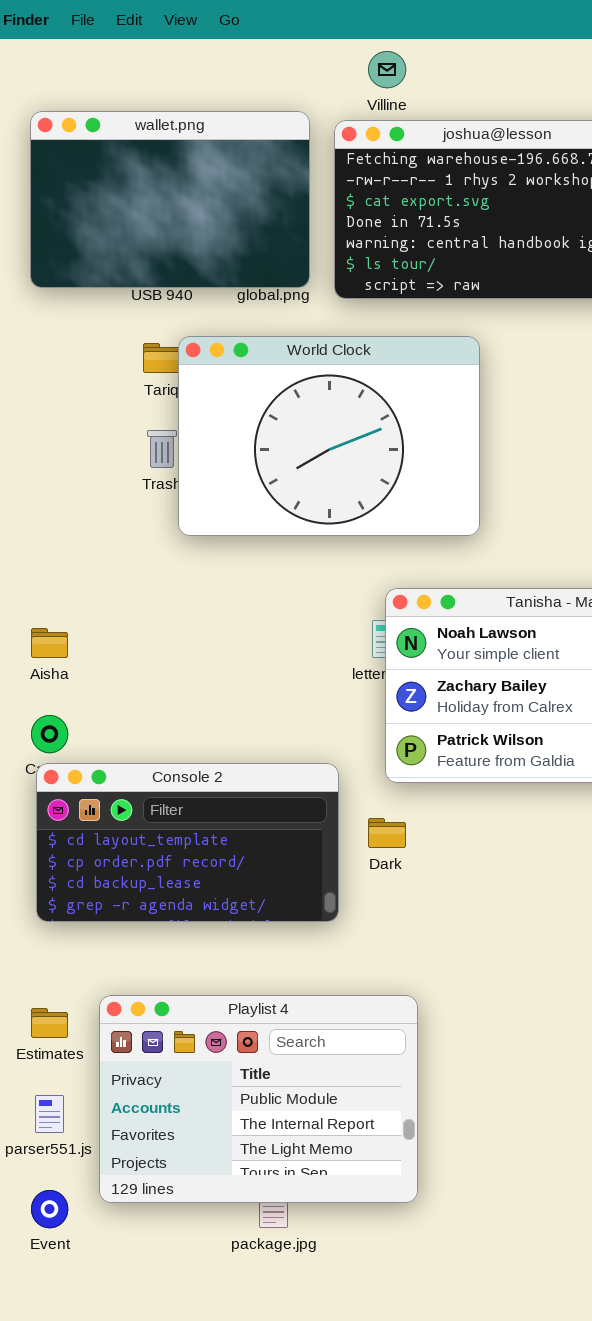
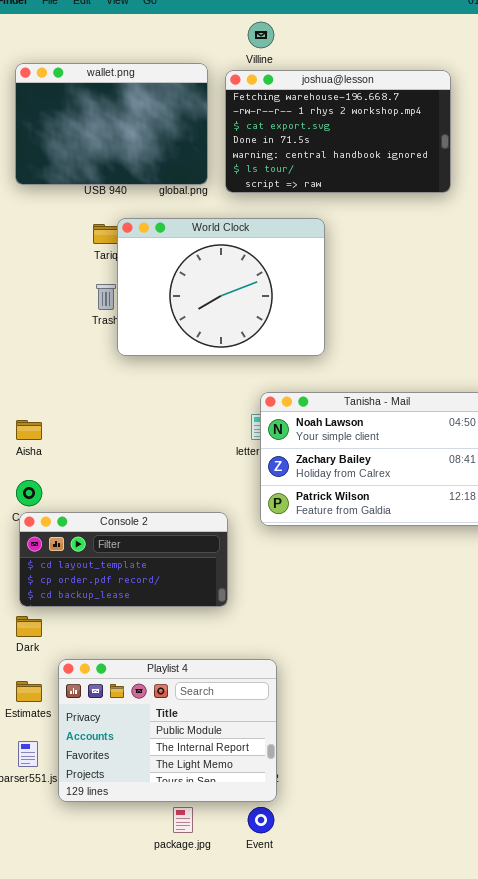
Console 2: [36,763,339,922] -> [19,512,228,607], resized
Dark: [368,818,406,848] -> [16,616,42,637], moved
Playlist 4: [99,995,418,1203] -> [58,659,277,802], moved
Event: [31,1190,68,1228] -> [248,807,274,833], moved

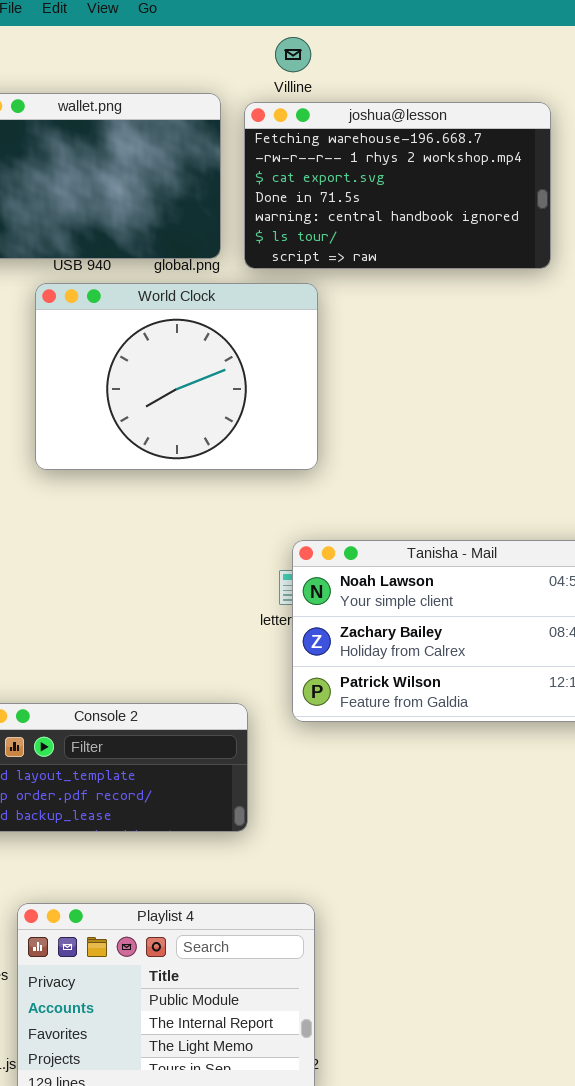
World Clock: [117,218,325,356] -> [35,283,318,470], moved

